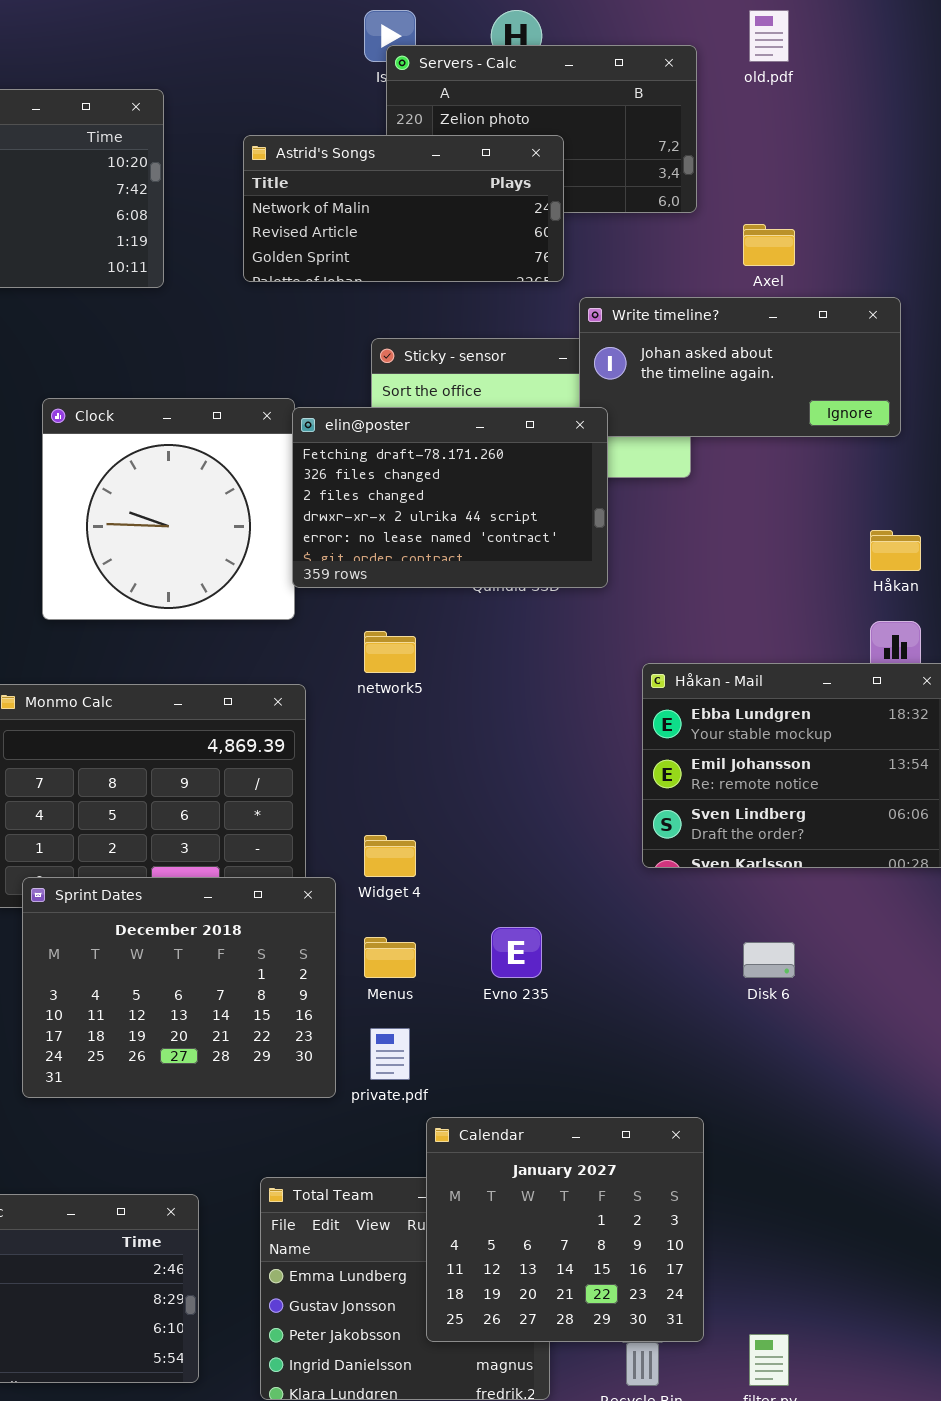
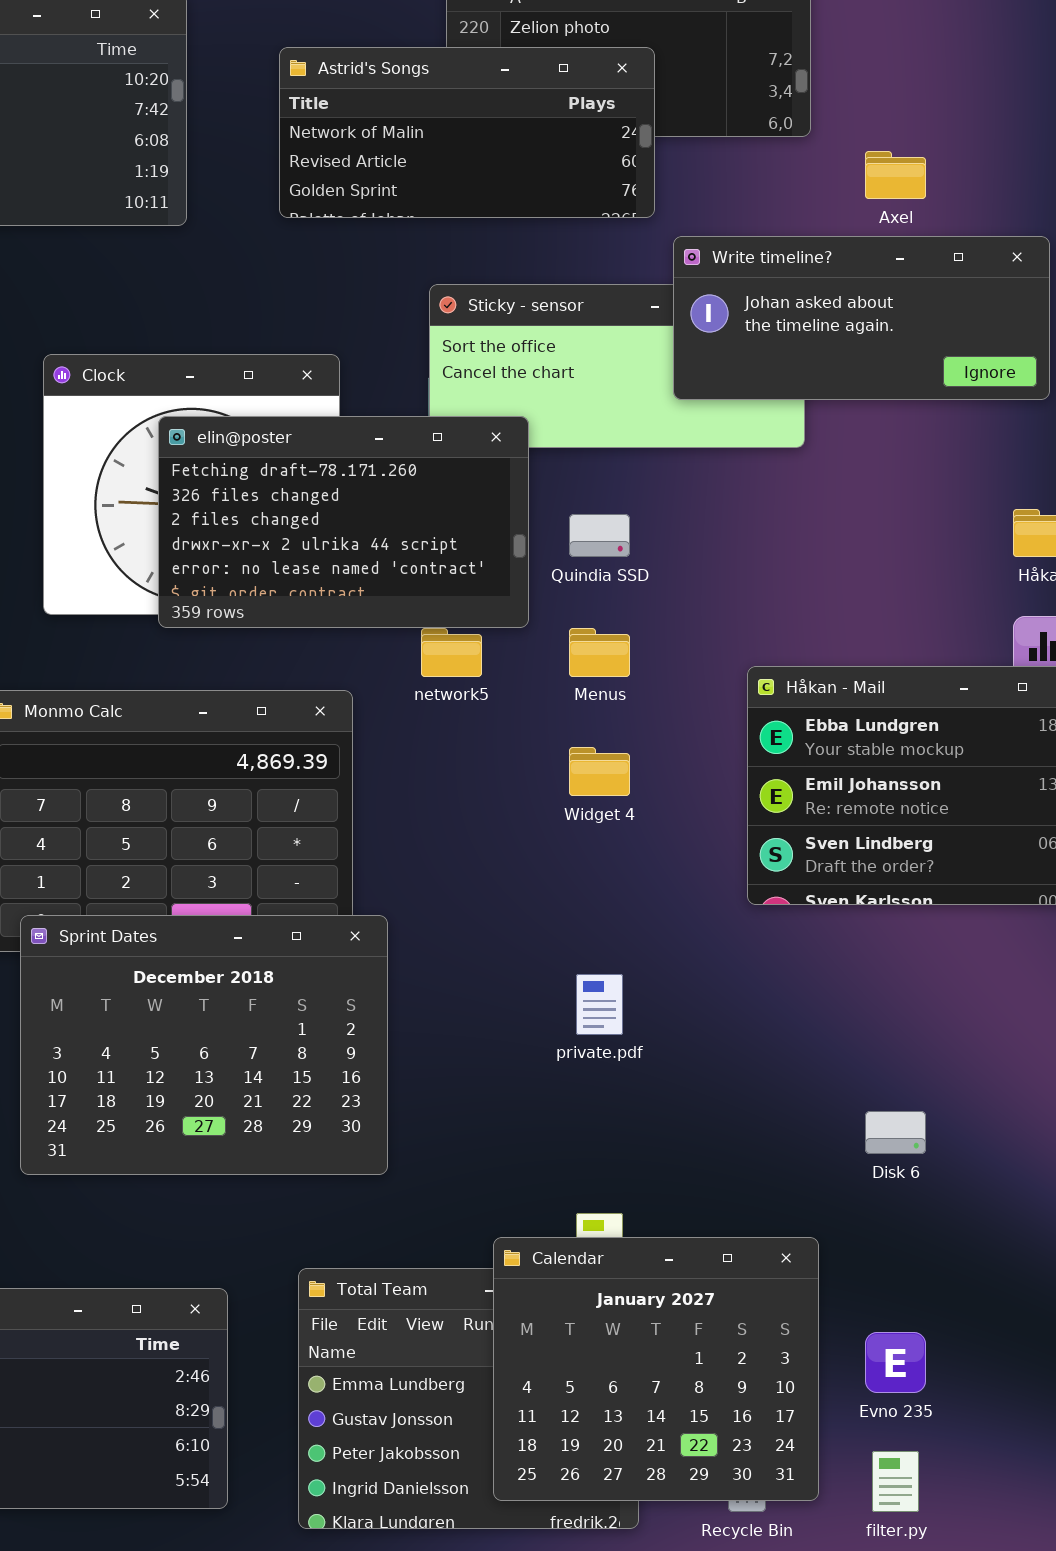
elin@poster: [292,407,608,588] -> [158,416,529,628], moved
Widget 4: [364,835,416,877] -> [569,747,630,796], moved
Evno 235: [491,927,542,978] -> [865,1332,926,1393], moved
Menus: [364,937,416,978] -> [569,628,630,677], moved
Disk 6: [743,942,795,978] -> [865,1111,926,1154], moved
private.pdf: [370,1028,410,1080] -> [576,974,623,1035], moved
Calendar: [426,1117,704,1342] -> [493,1237,819,1501], moved

